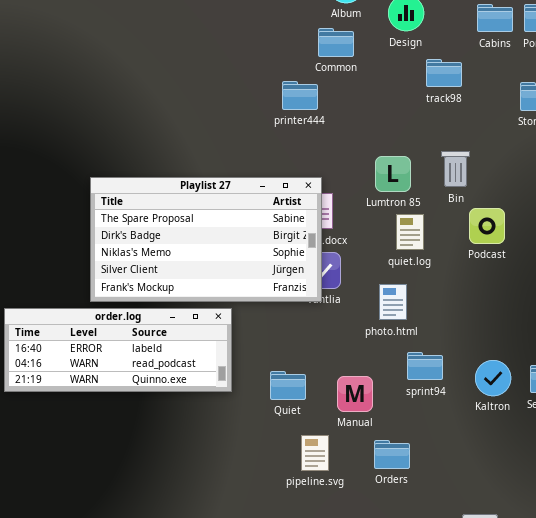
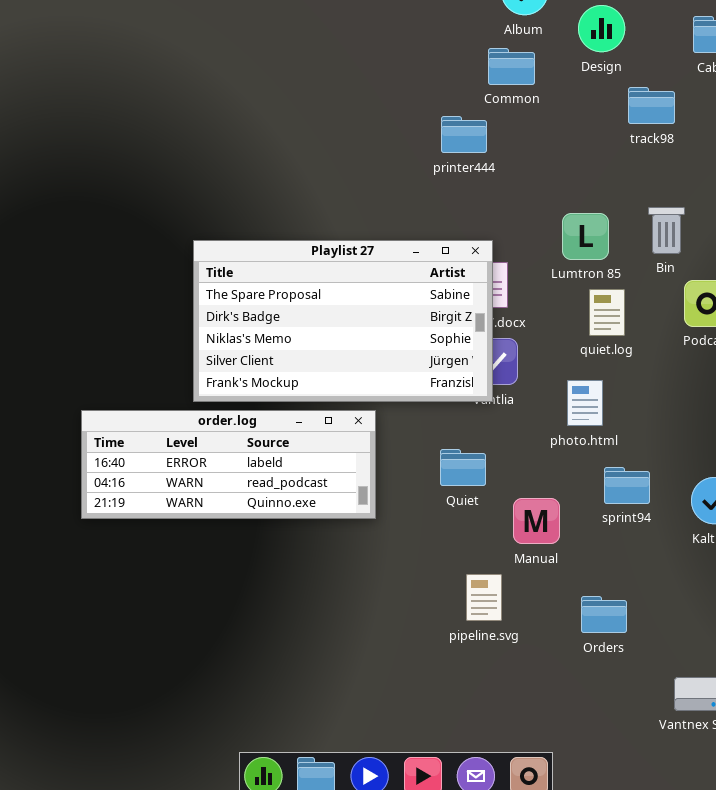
Quiet: [270,371,306,400] -> [440,449,486,486], moved
Orders: [374,440,410,469] -> [581,596,627,633], moved

